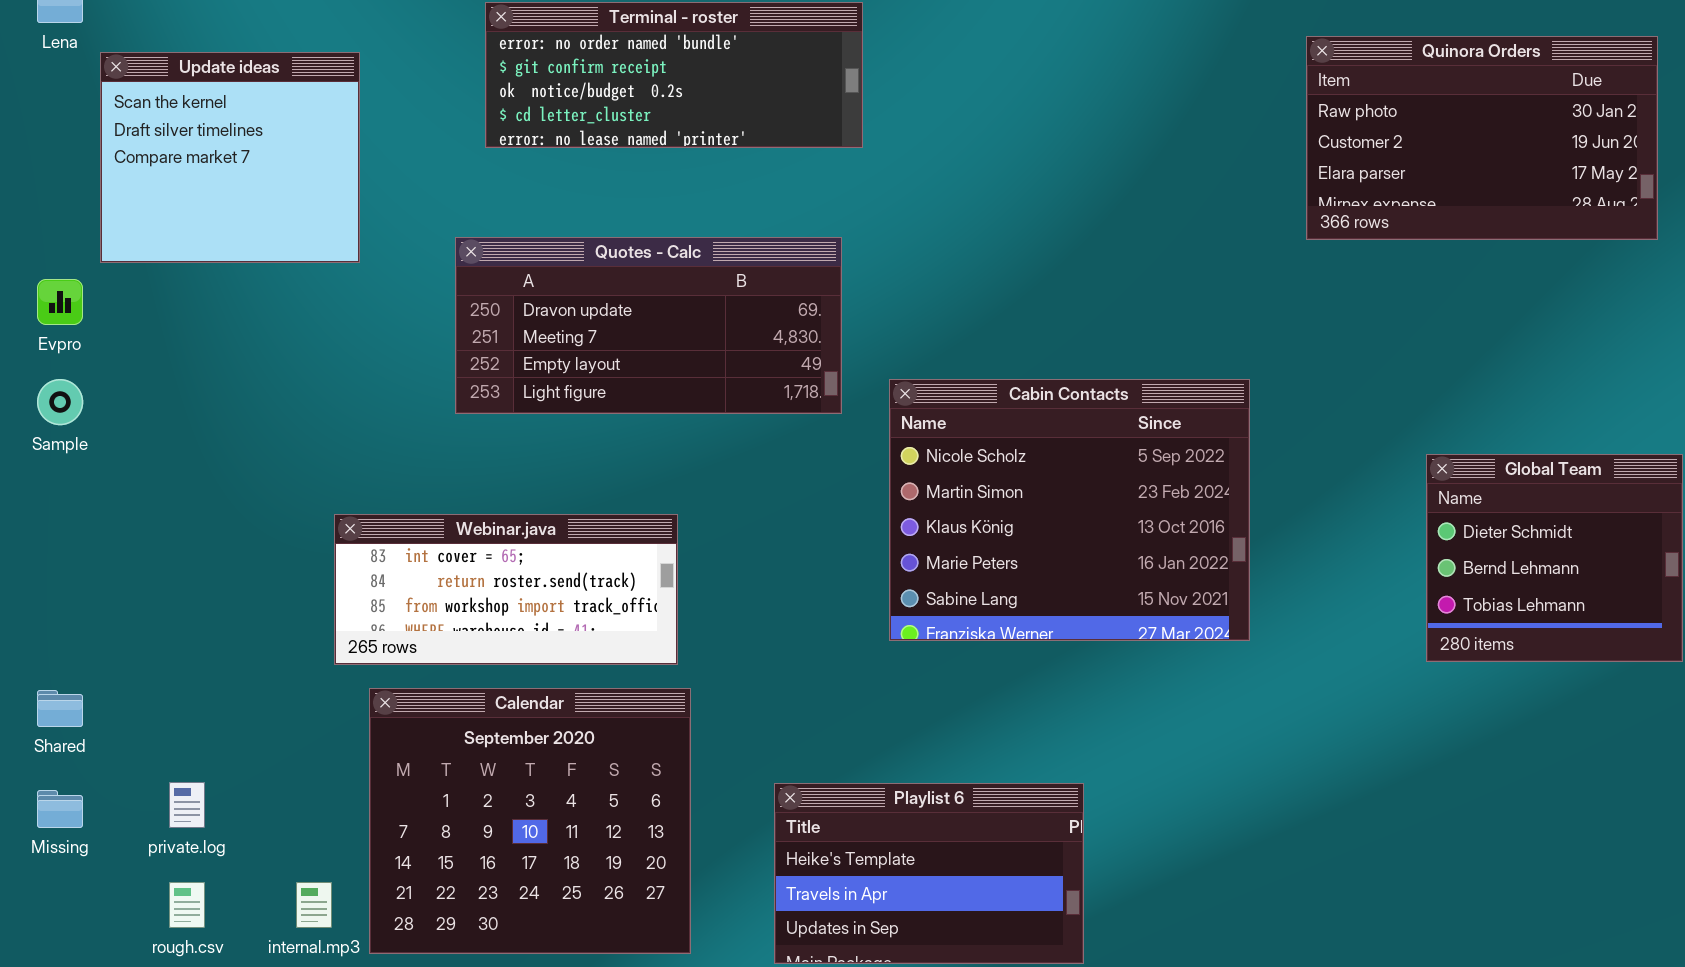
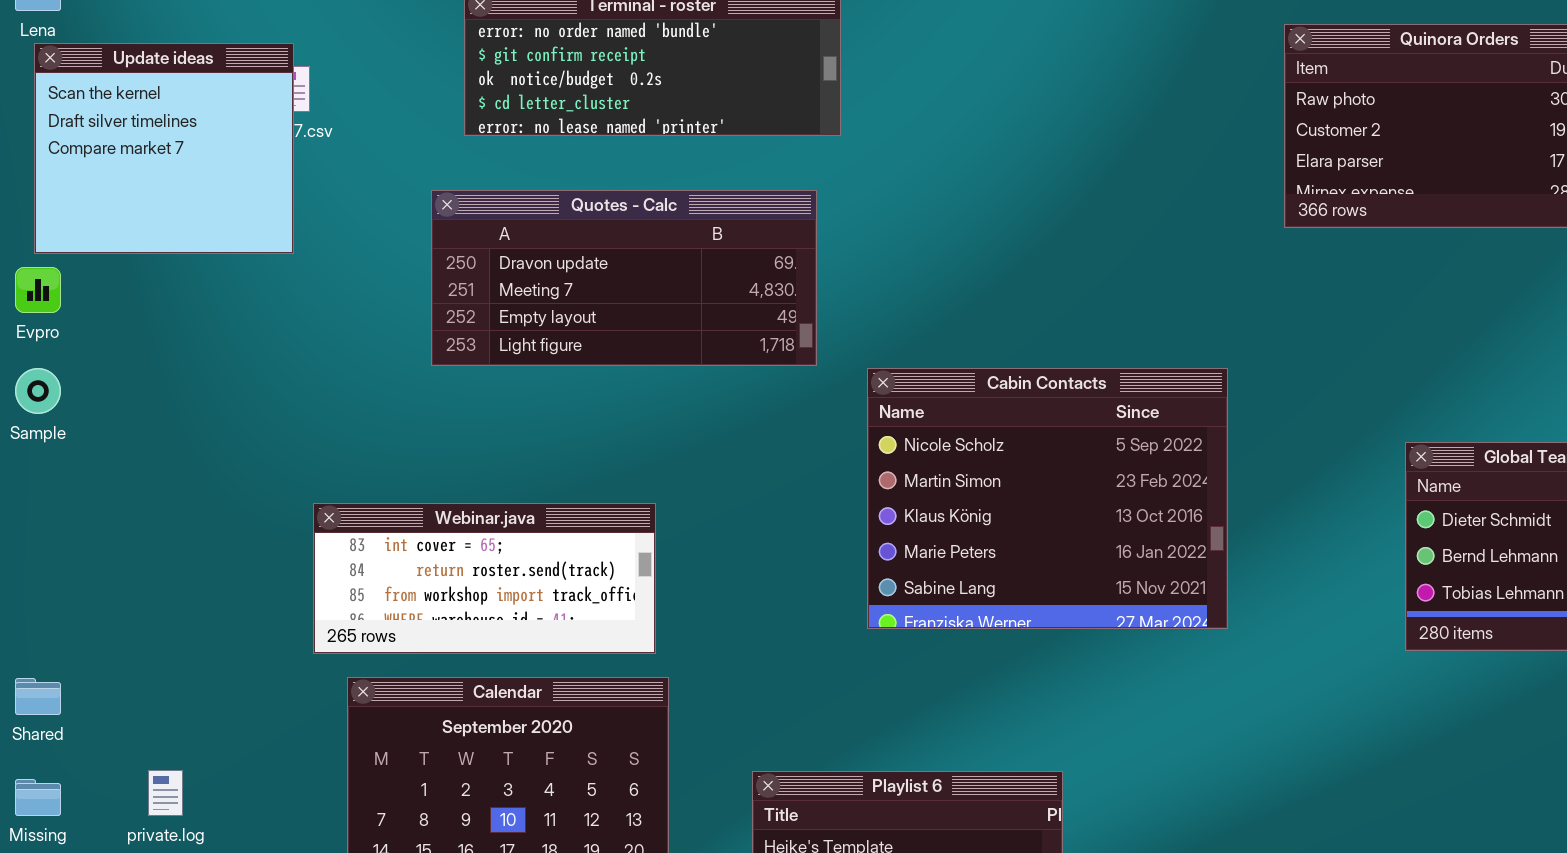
Update ideas: [100,52,360,263] -> [34,43,294,254], moved
Quotes - Calc: [455,237,842,414] -> [431,190,817,366], moved

